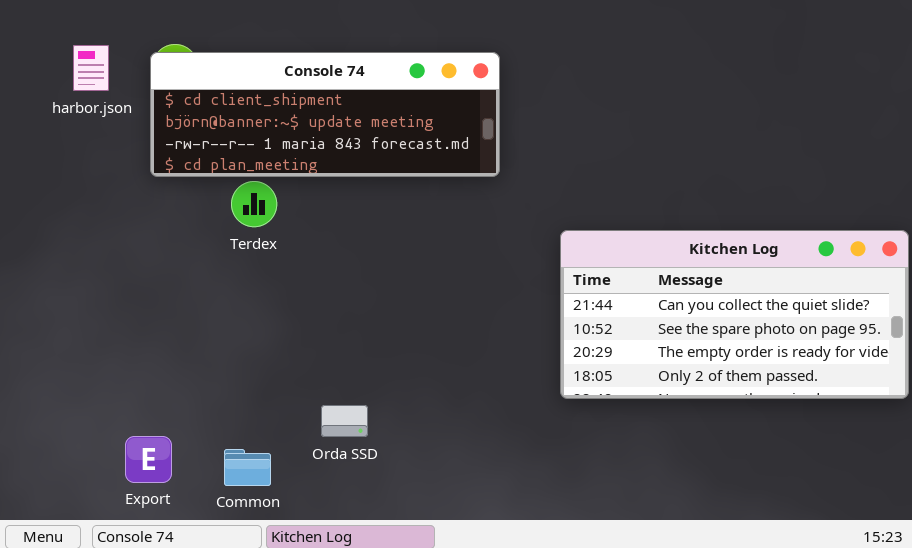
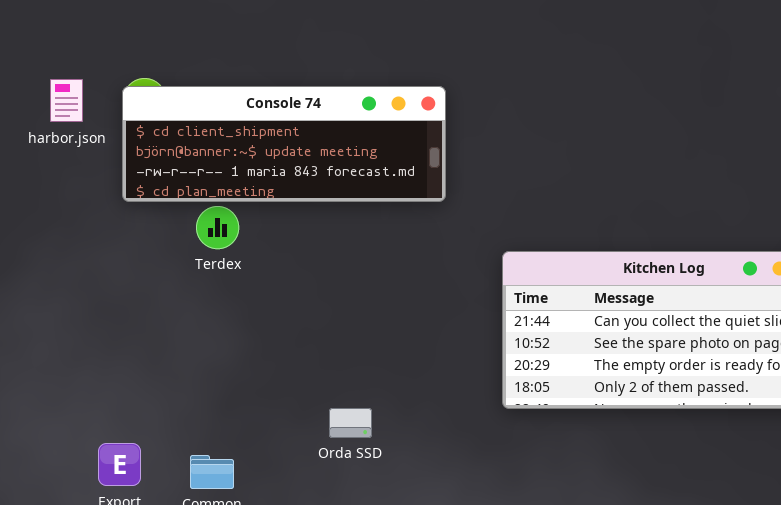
Orda SSD: [321,405,368,437] -> [329,408,372,438], moved

